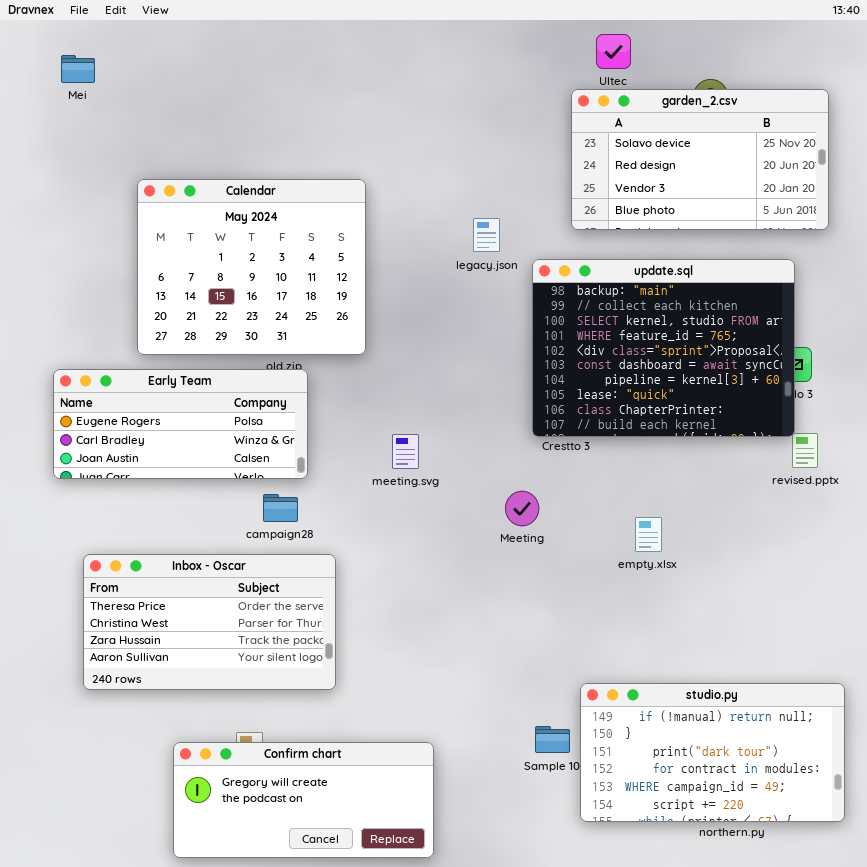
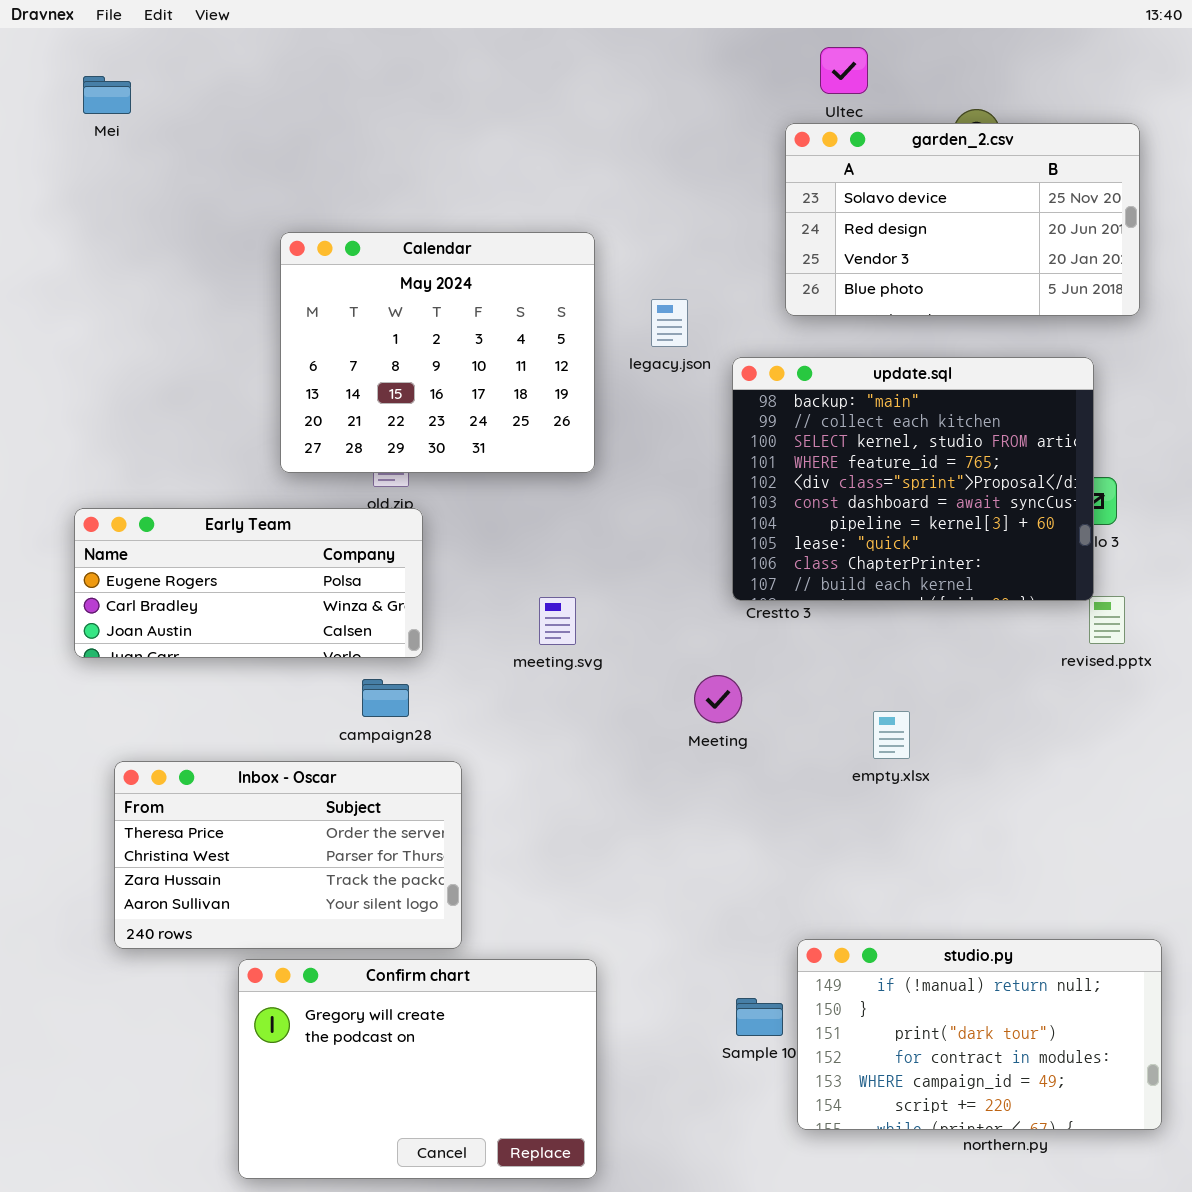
Calendar: [137,179,366,355] -> [280,232,595,473], moved
Confirm chart: [173,742,434,858] -> [238,959,597,1179], resized

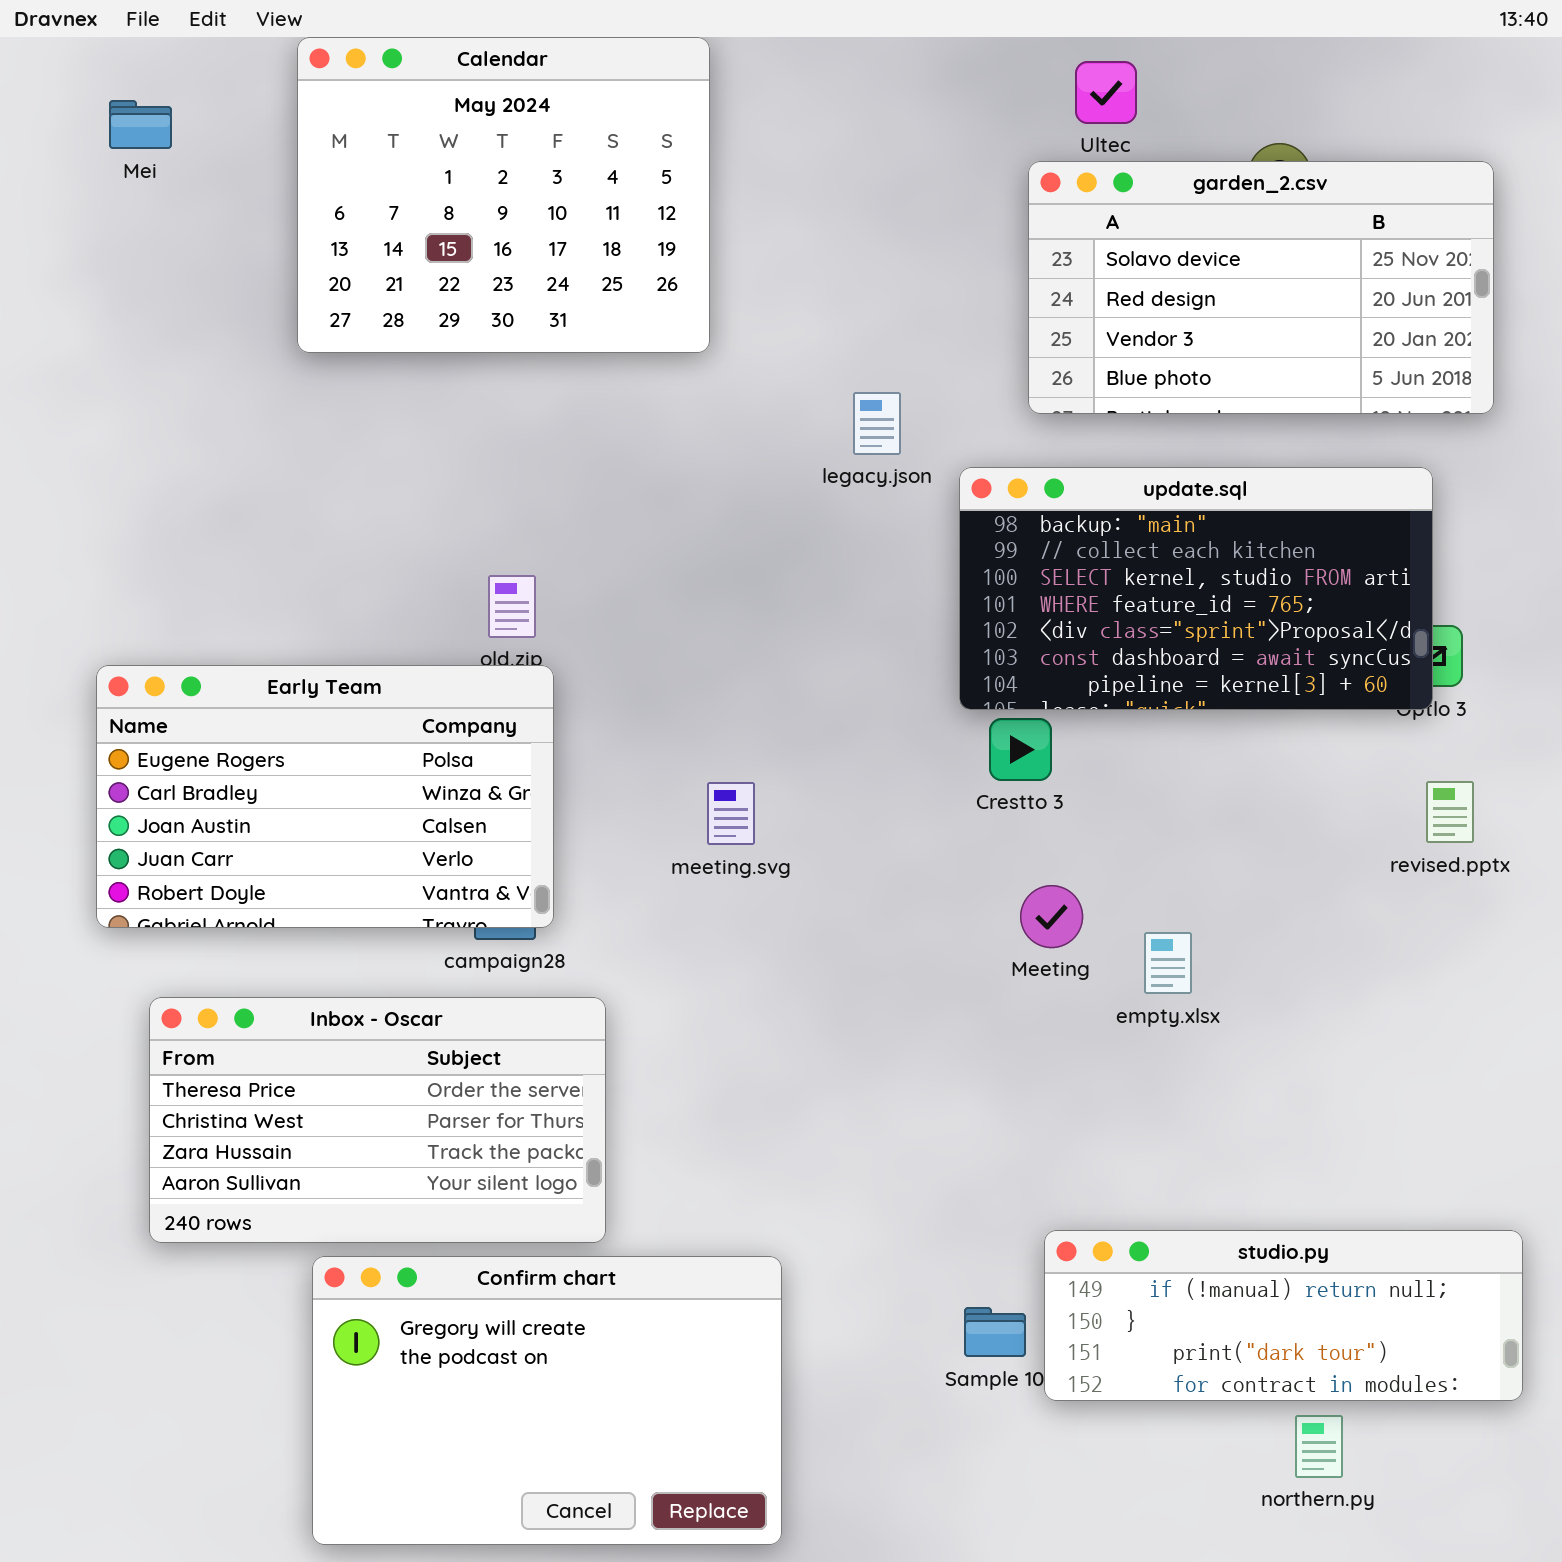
Calendar: [280,232,595,473] -> [297,37,710,353], moved
update.sql: [732,357,1094,601] -> [959,467,1433,710], resized
Early Team: [74,508,423,658] -> [96,665,554,928], resized
Meeting: [694,675,742,723] -> [1020,885,1083,948], moved
studio.py: [797,939,1162,1130] -> [1044,1230,1523,1401], resized

